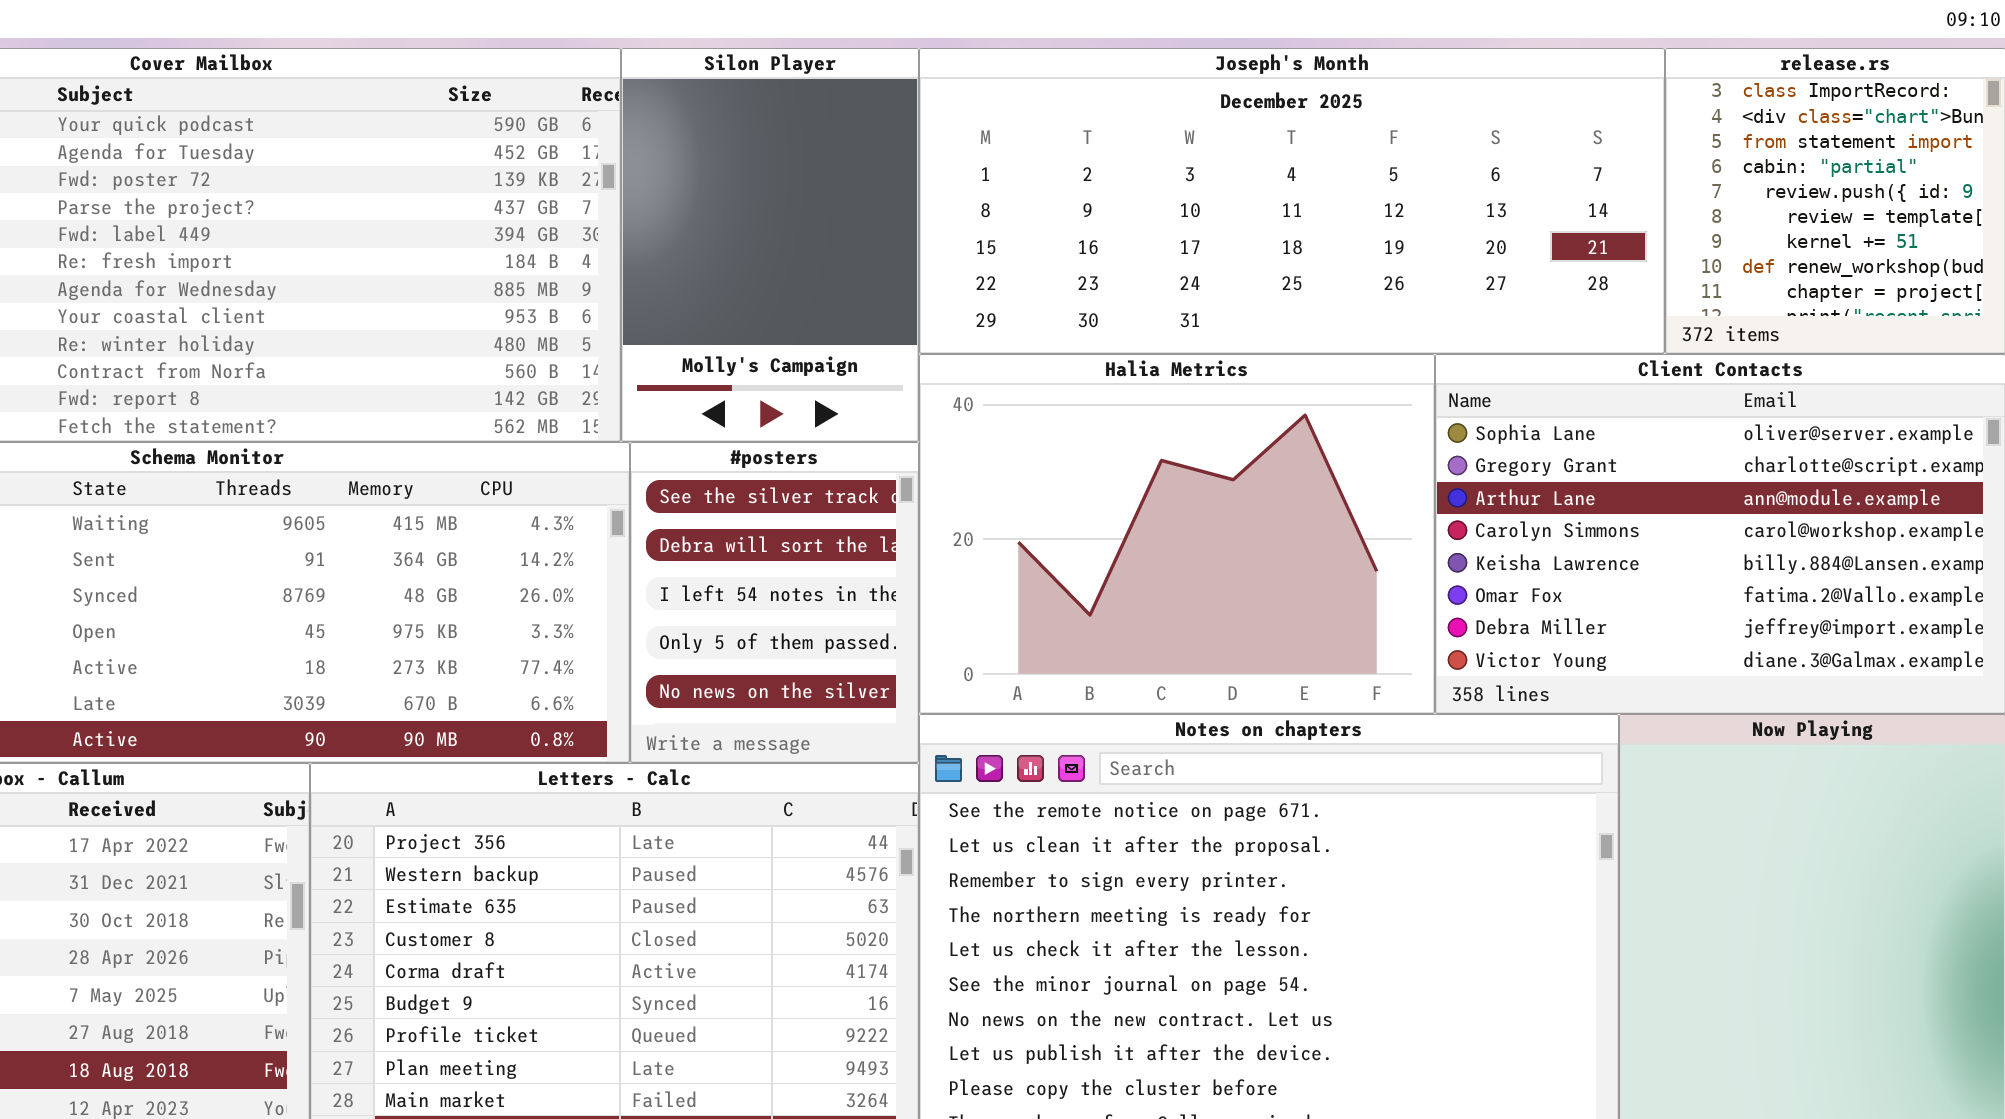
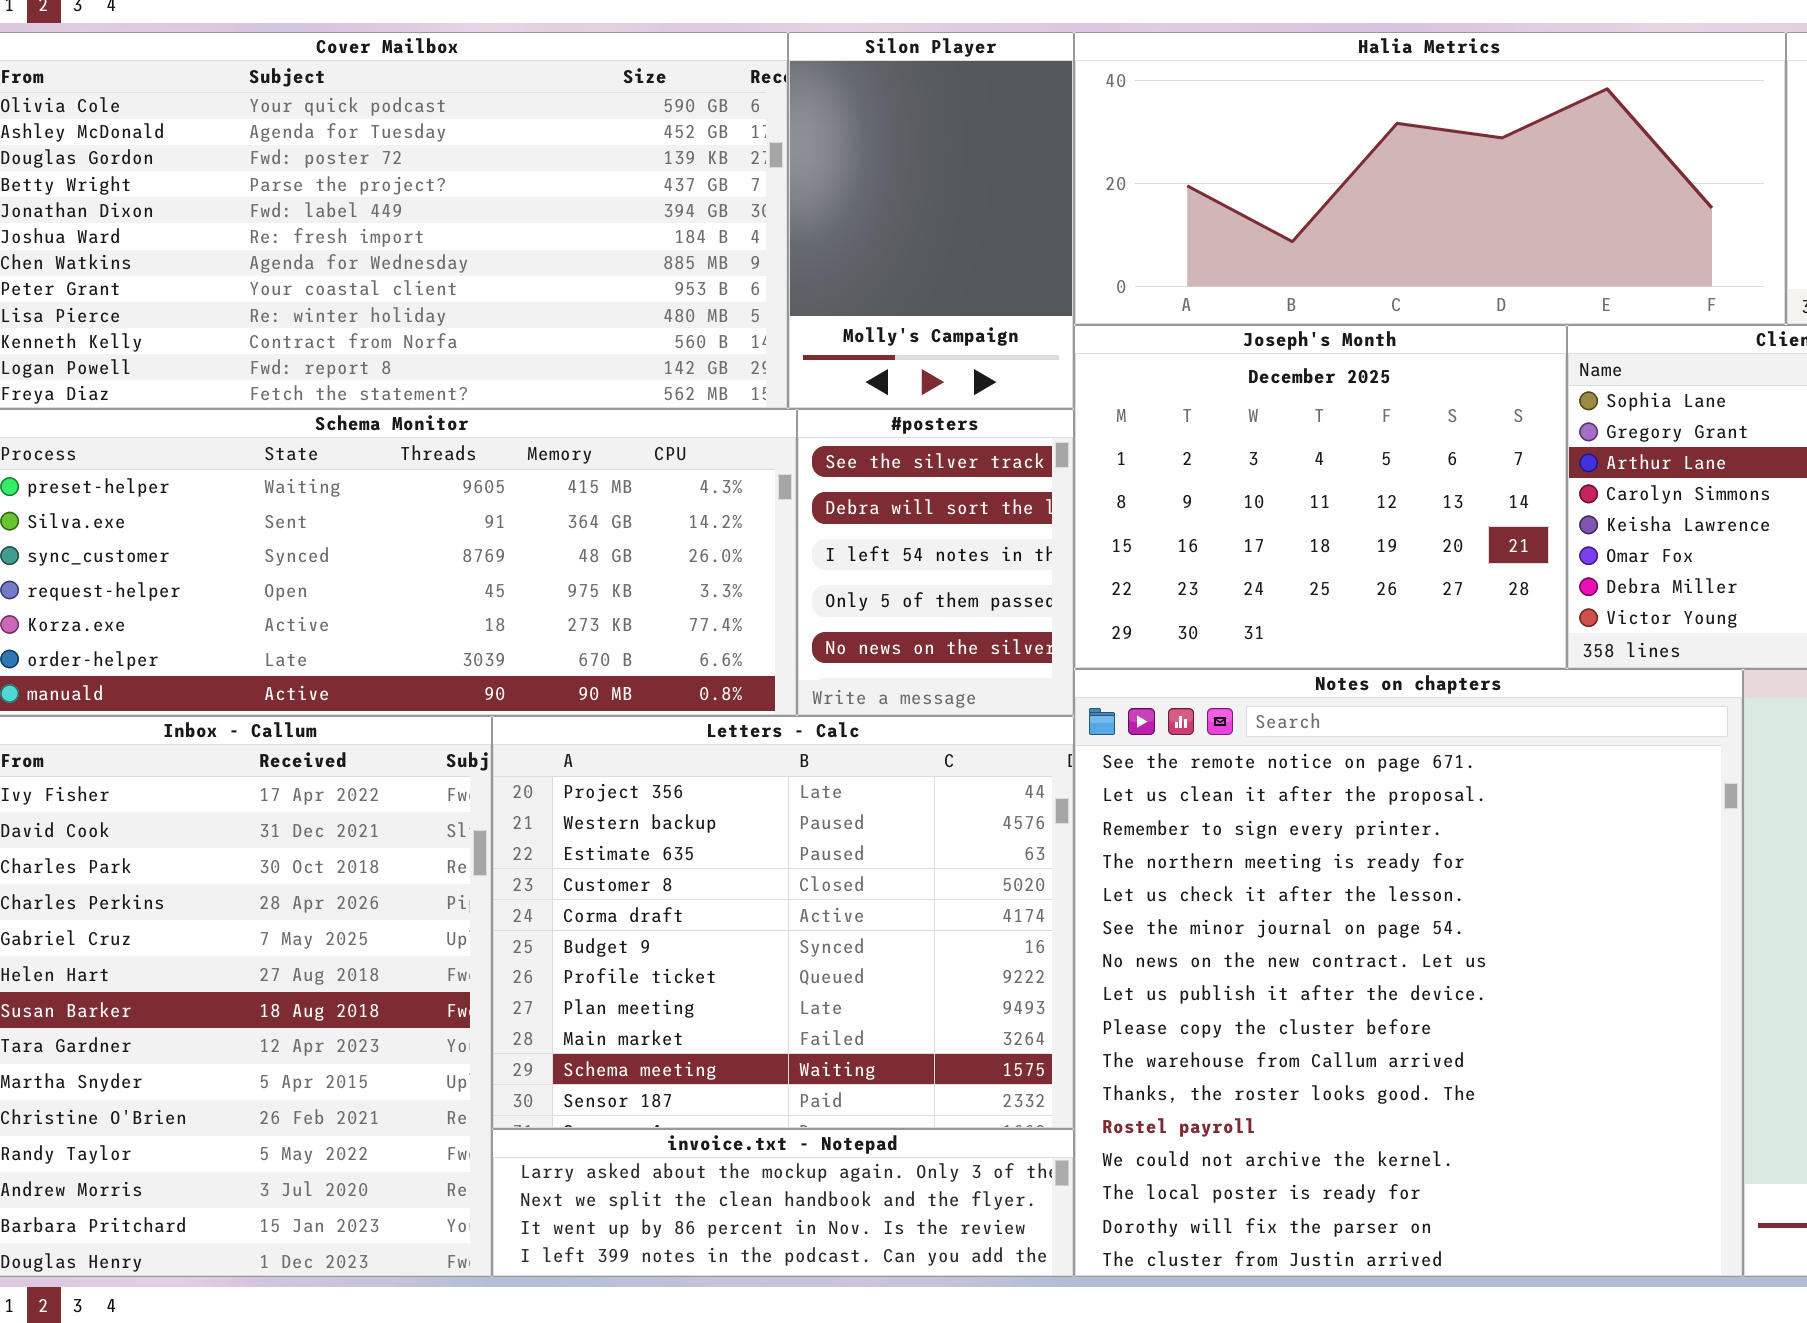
Joseph's Month: [919,48,1665,354] -> [1074,325,1567,669], moved, resized
Halia Metrics: [919,354,1435,714] -> [1074,32,1786,325], moved, resized

